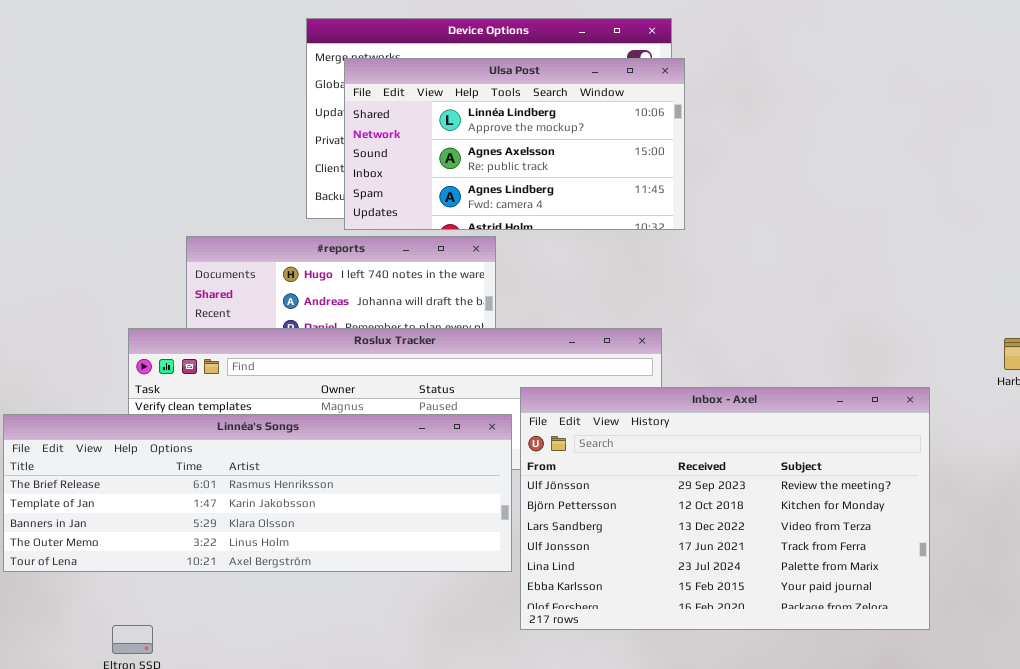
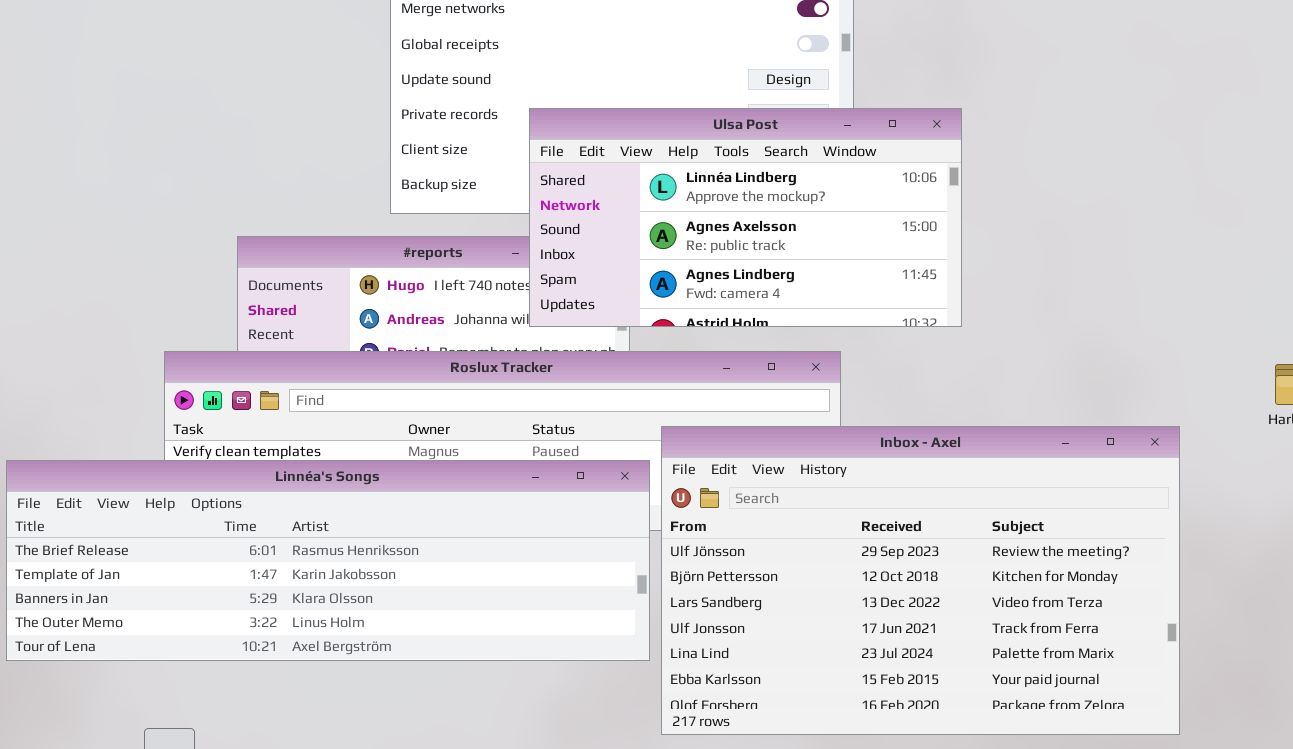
Ulsa Post: [344,58,685,230] -> [529,108,962,327], moved

